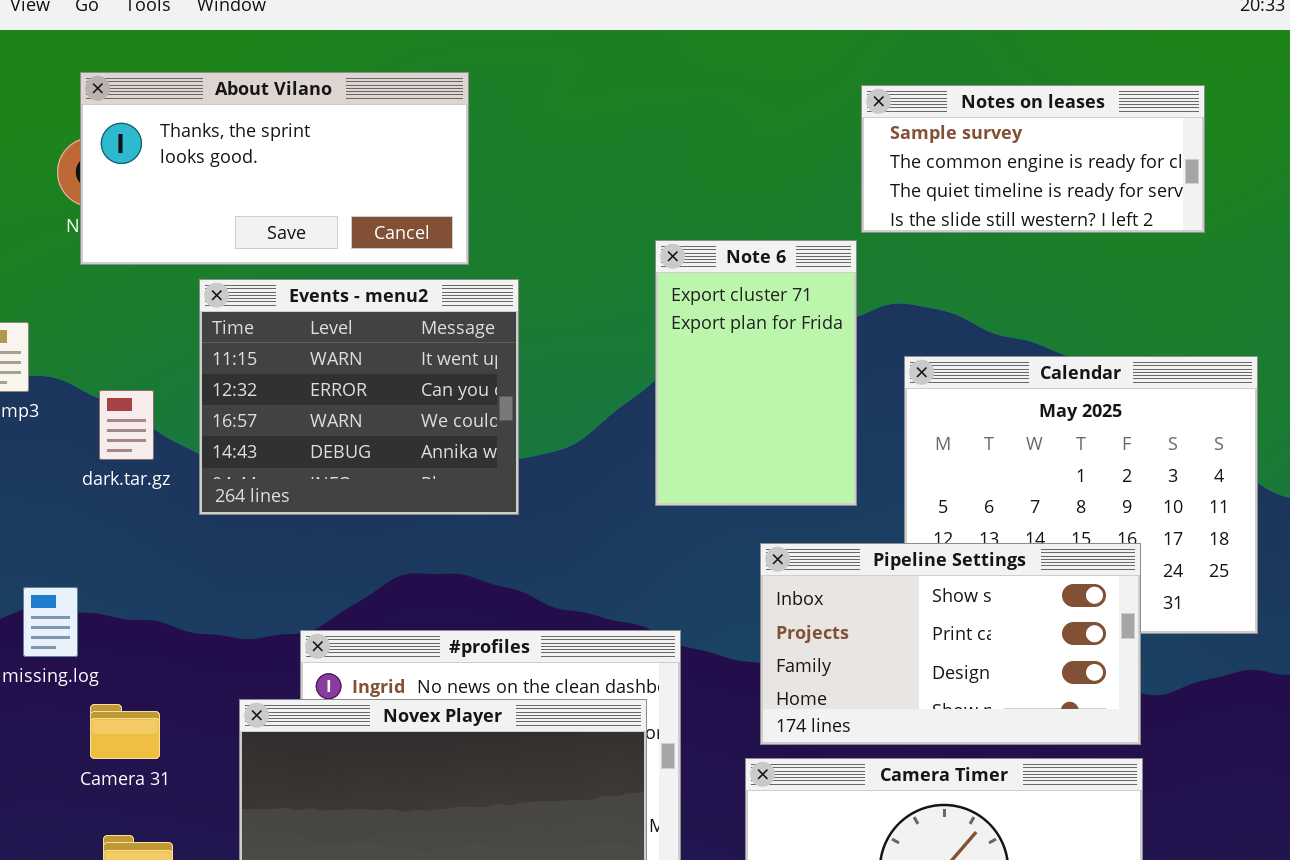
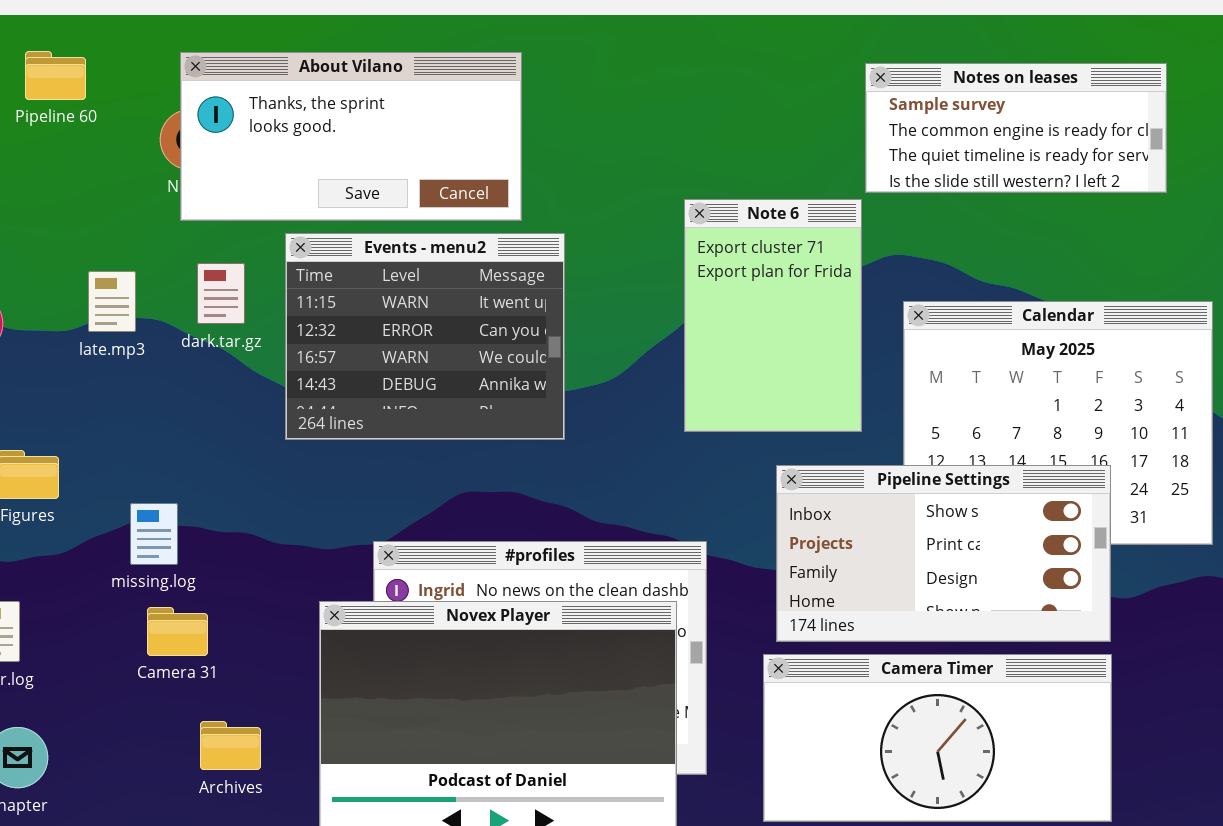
dark.tar.gz: [99,390,154,460] -> [197,263,245,324], moved
Camera 31: [90,704,160,759] -> [147,607,208,656], moved

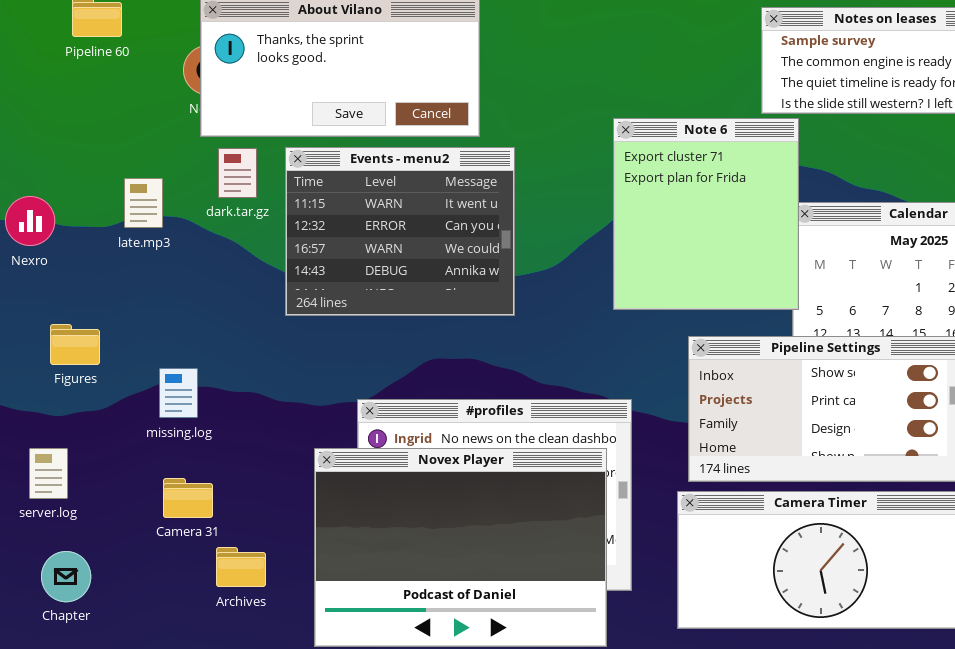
Note 6: [684,199,862,432] -> [613,118,799,310], resized
dark.tar.gz: [197,263,245,324] -> [218,148,257,198], moved
Camera 31: [147,607,208,656] -> [163,478,213,518], moved

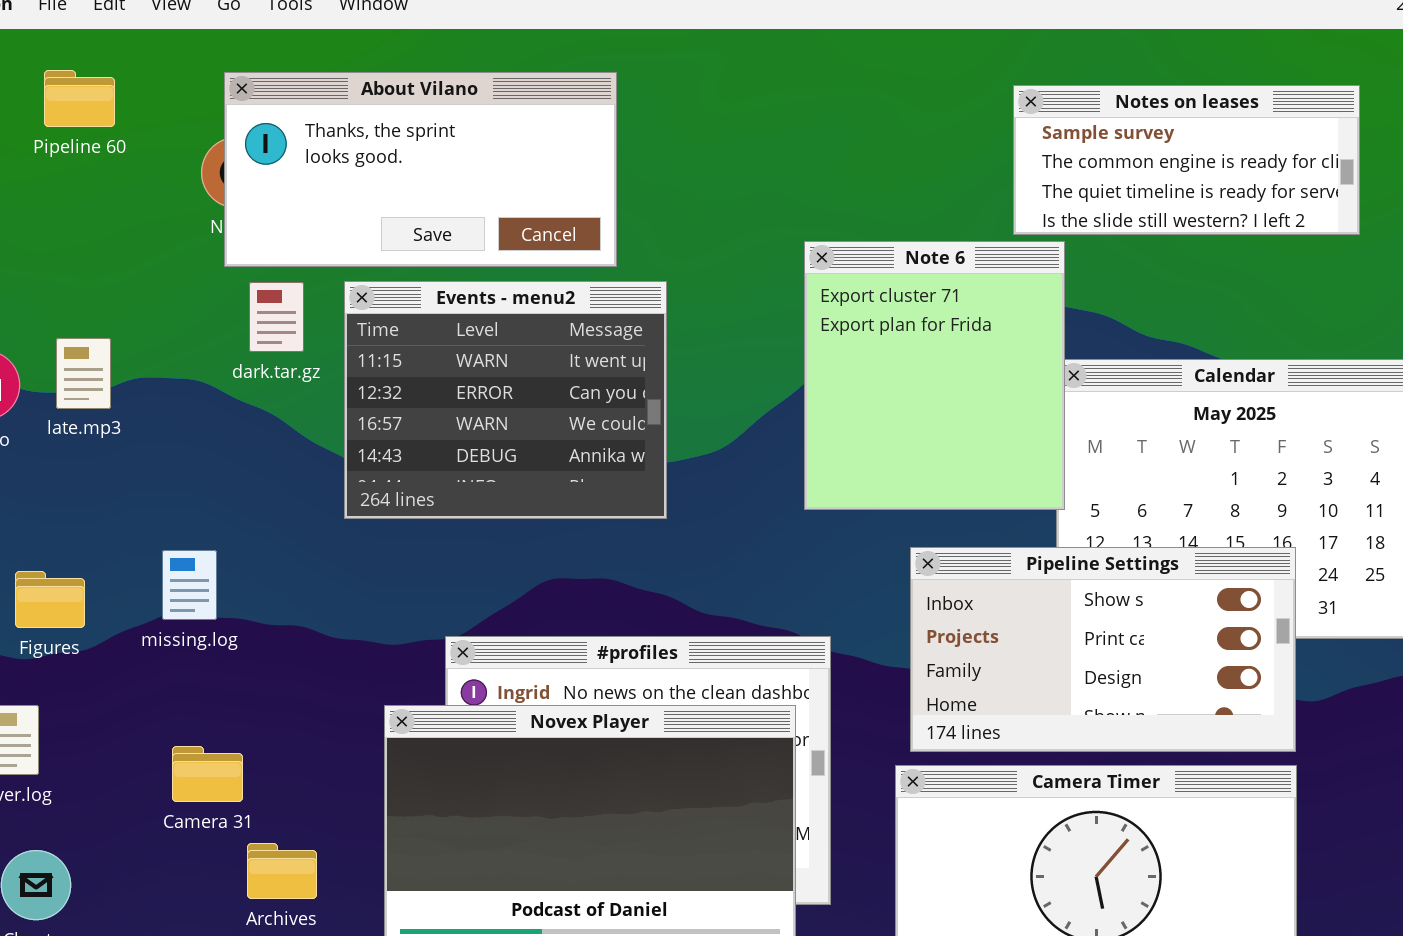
late.mp3: [124,178,163,228] -> [56,338,111,409], moved
Figures: [50,324,100,365] -> [15,571,85,628], moved
missing.log: [159,368,198,418] -> [162,550,217,620], moved

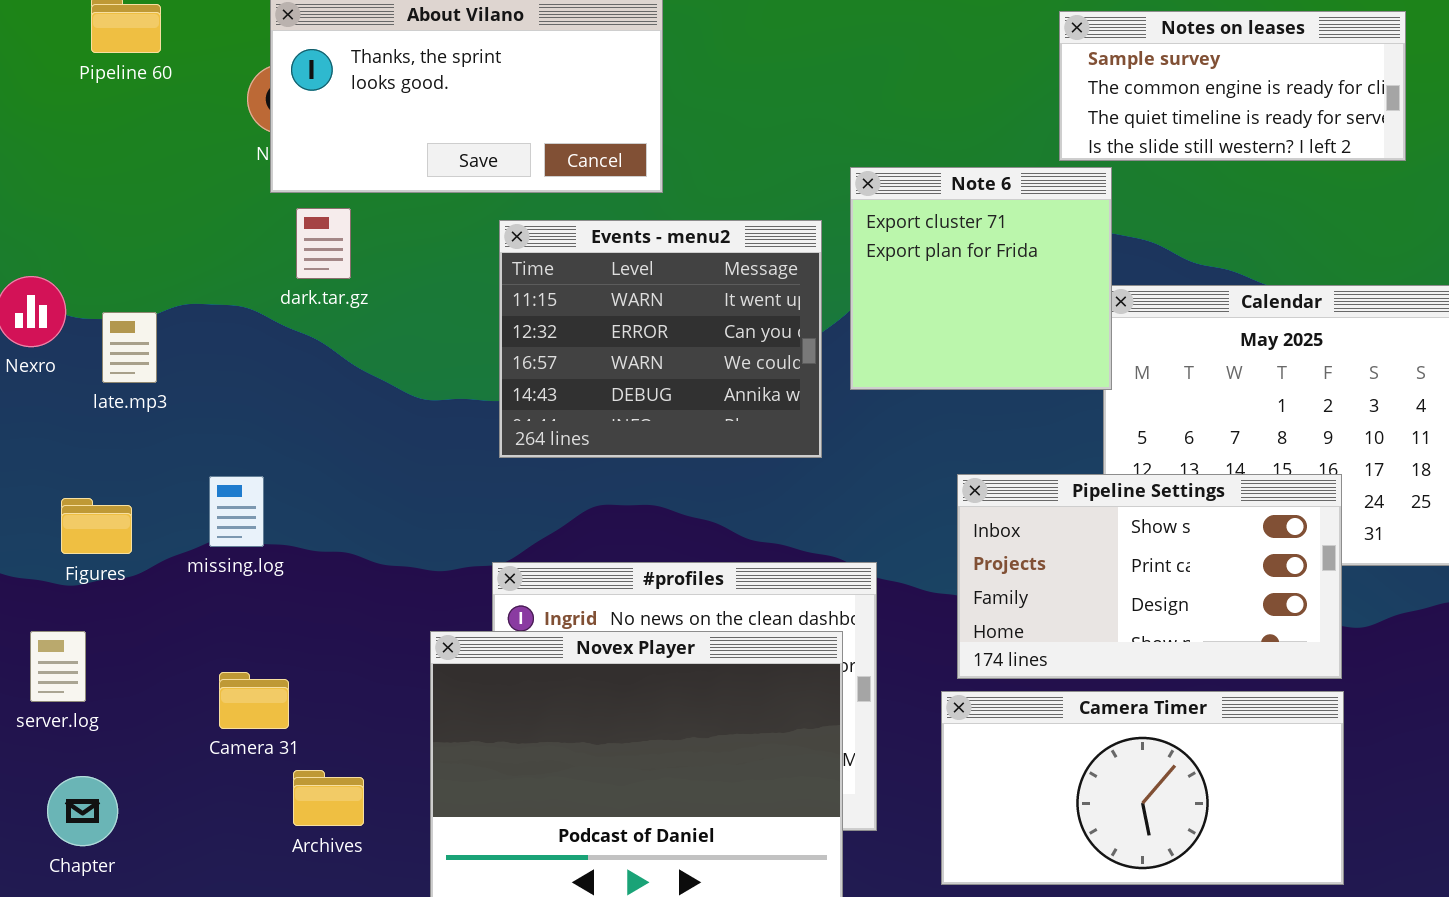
Note 6: [804,241,1065,510] -> [850,167,1112,390], resized
Events - menu2: [344,281,667,519] -> [499,220,822,458], moved
late.mp3: [56,338,111,409] -> [102,312,157,383], moved

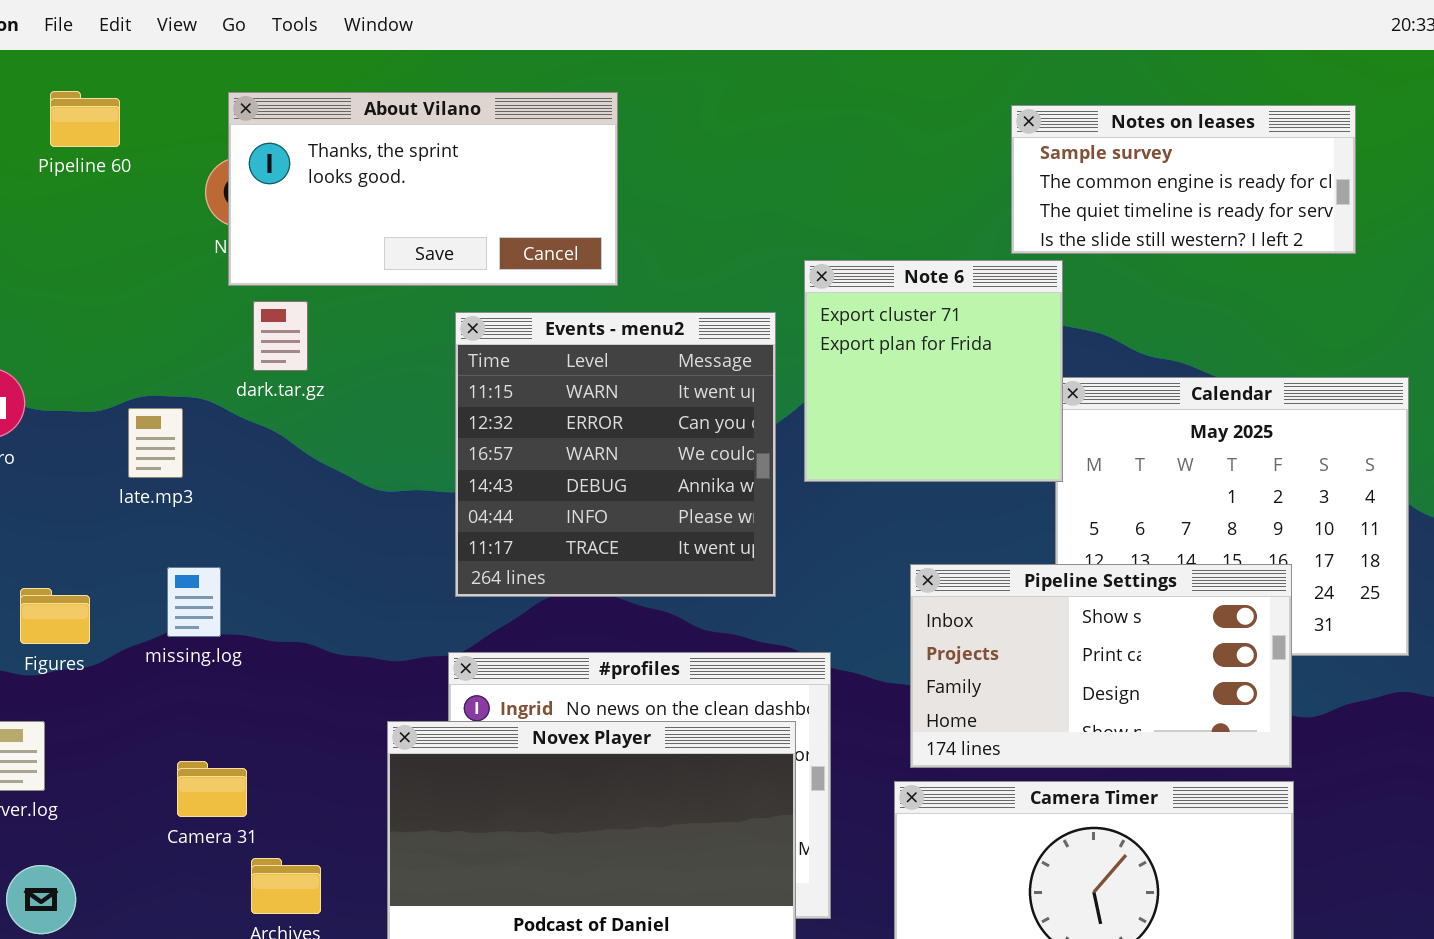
Events - menu2: [499,220,822,458] -> [455,312,776,597], resized
late.mp3: [102,312,157,383] -> [128,408,183,478], moved

